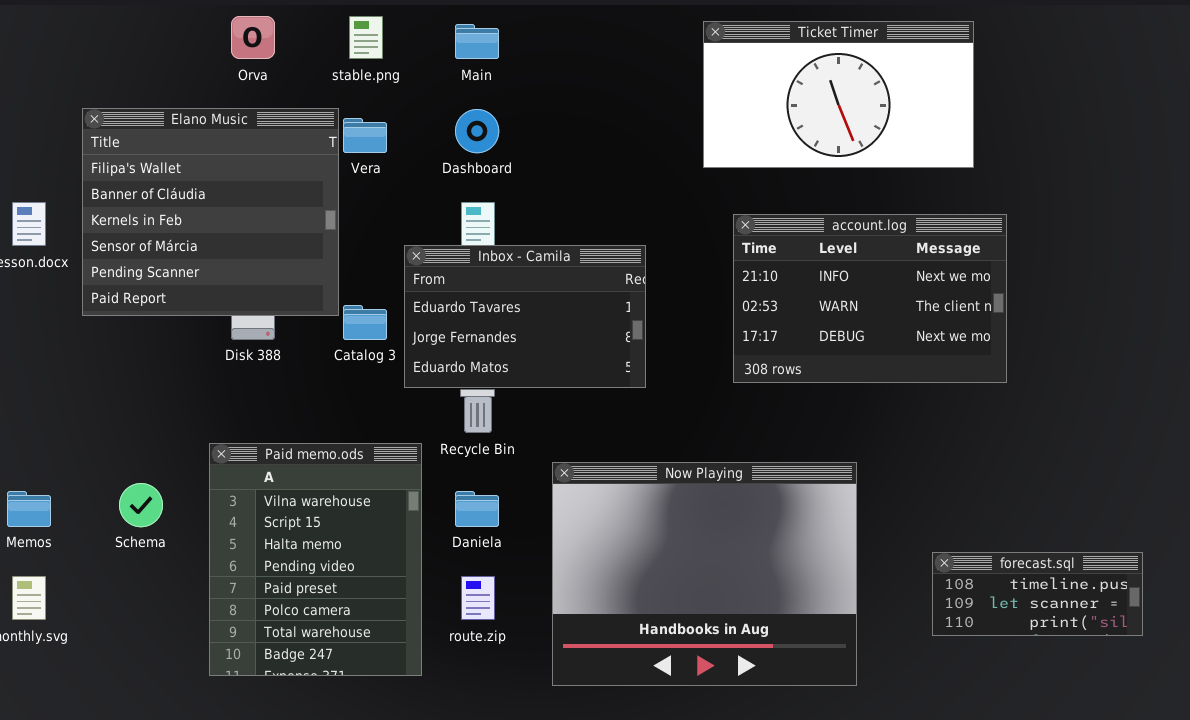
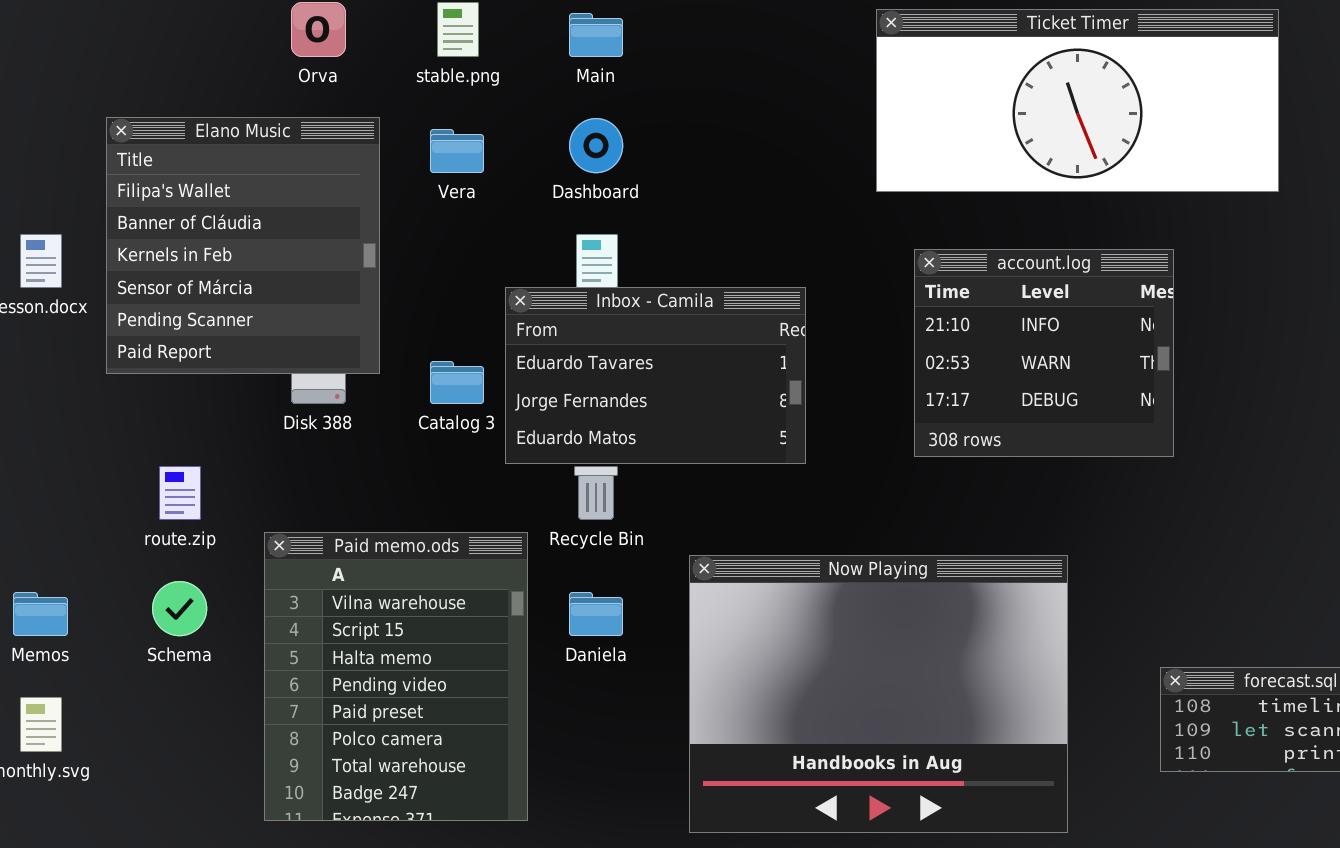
Ticket Timer: [703,21,974,168] -> [876,9,1279,192], resized
Elano Music: [82,108,339,316] -> [106,117,380,374], resized
account.log: [733,214,1007,383] -> [914,249,1174,457], resized
route.zip: [461,576,495,620] -> [159,466,201,520], moved

